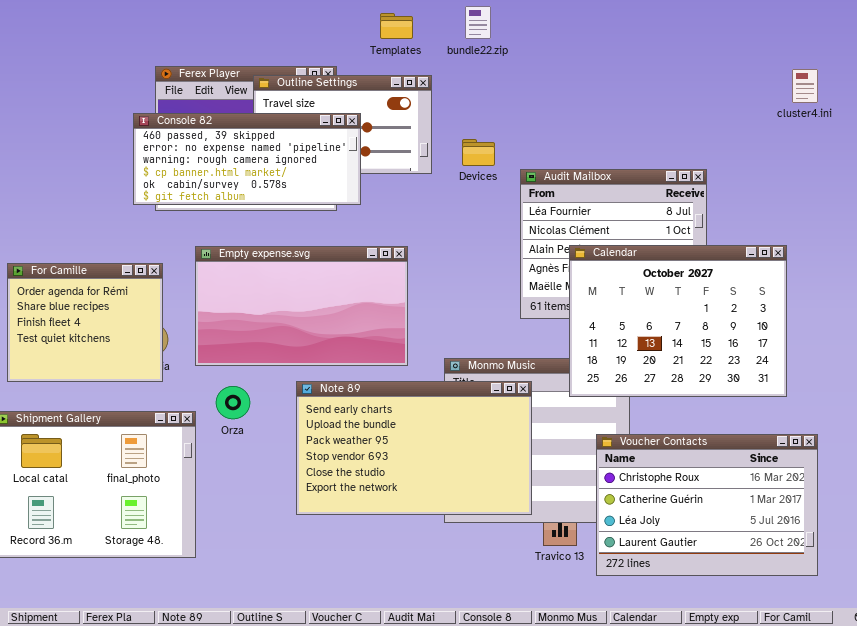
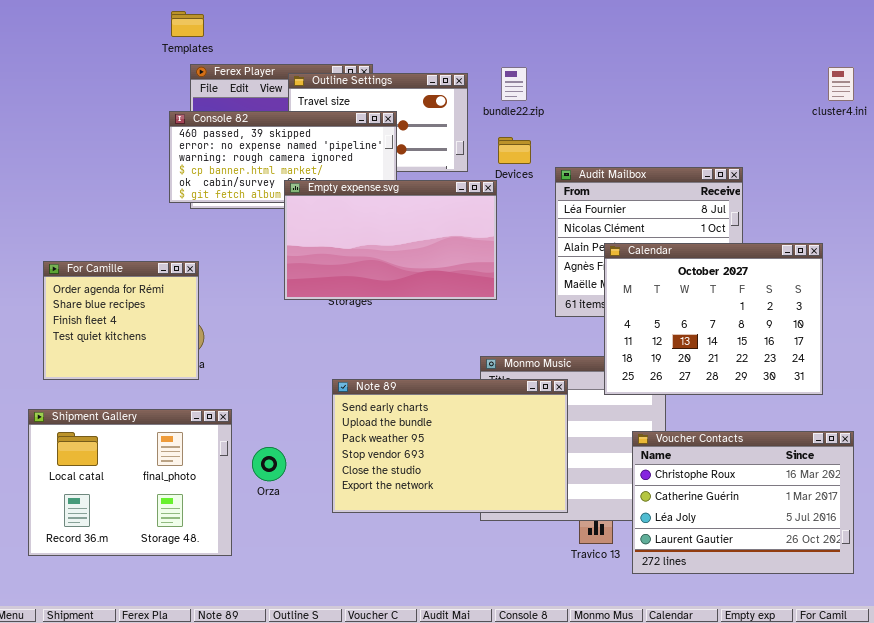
bundle22.zip: [465,6,491,39] -> [501,67,527,101], moved
Templates: [380,13,413,39] -> [171,11,204,37], moved
Empty expense.svg: [195,246,408,366] -> [284,180,497,300], moved
Orza: [216,386,250,419] -> [252,447,286,481], moved

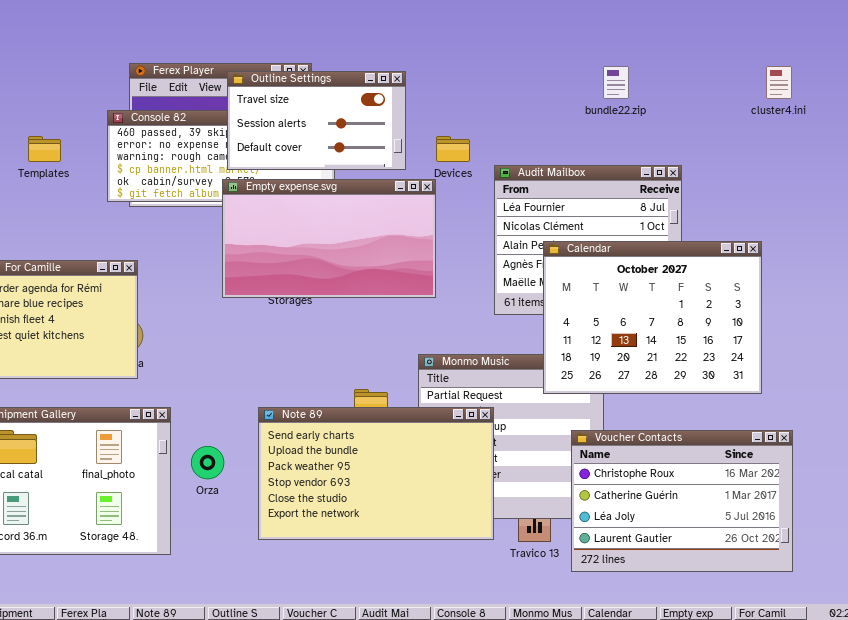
Templates: [171,11,204,37] -> [28,136,61,162], moved
bundle22.zip: [501,67,527,101] -> [603,66,629,99], moved
Outline Settings: [288,73,468,172] -> [227,71,406,170], raised
Note 89: [332,379,568,513] -> [258,407,494,540], moved

